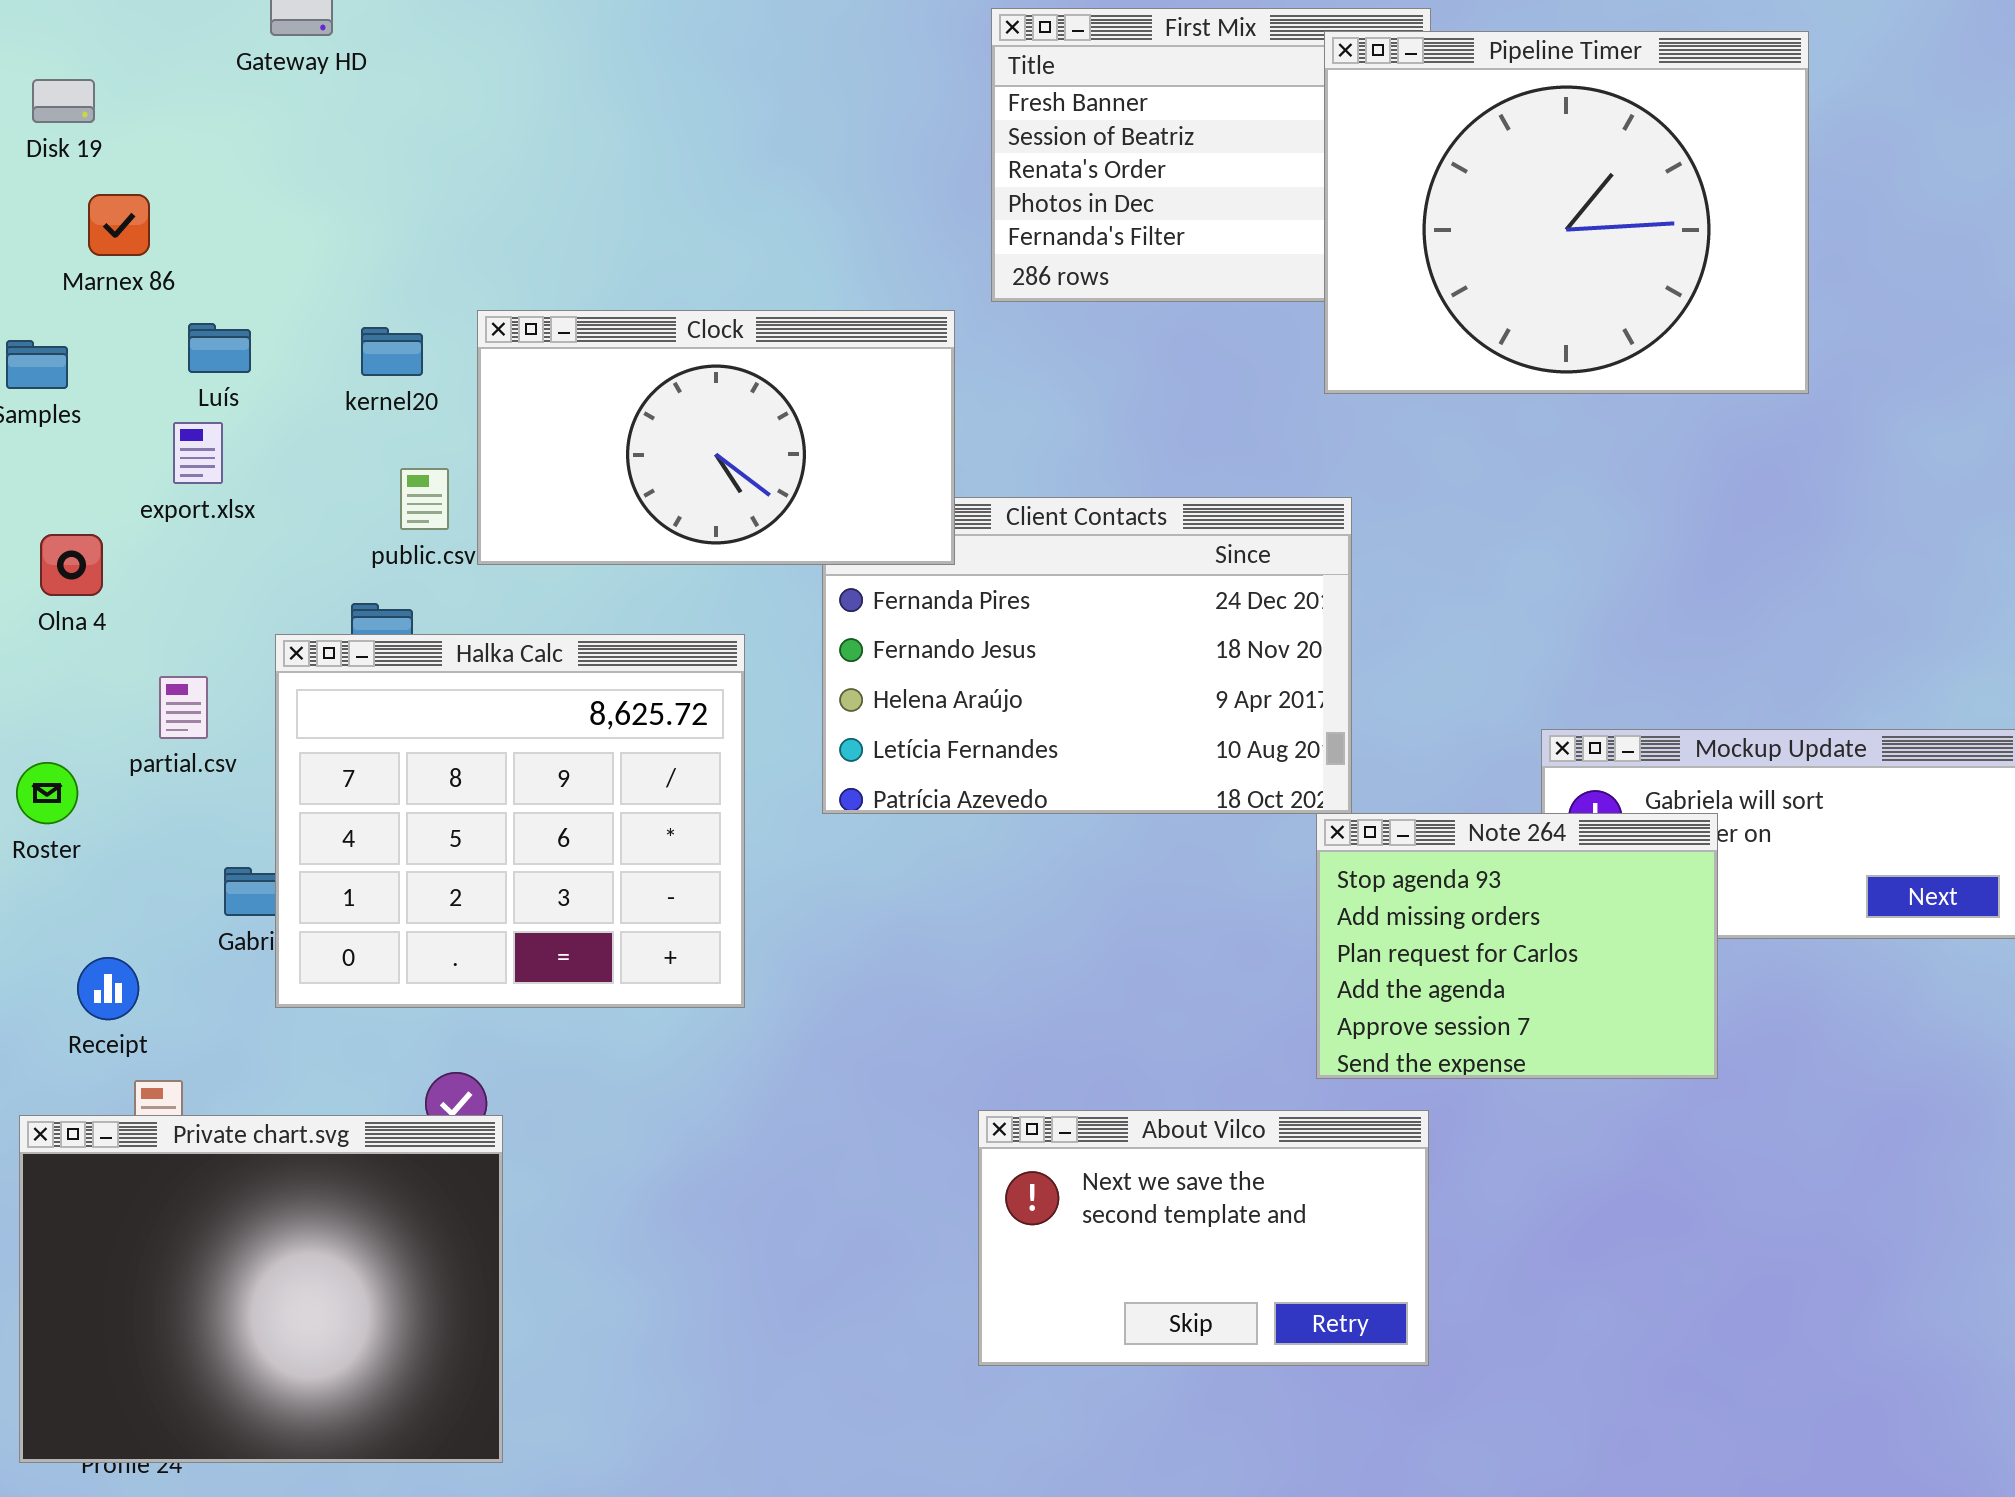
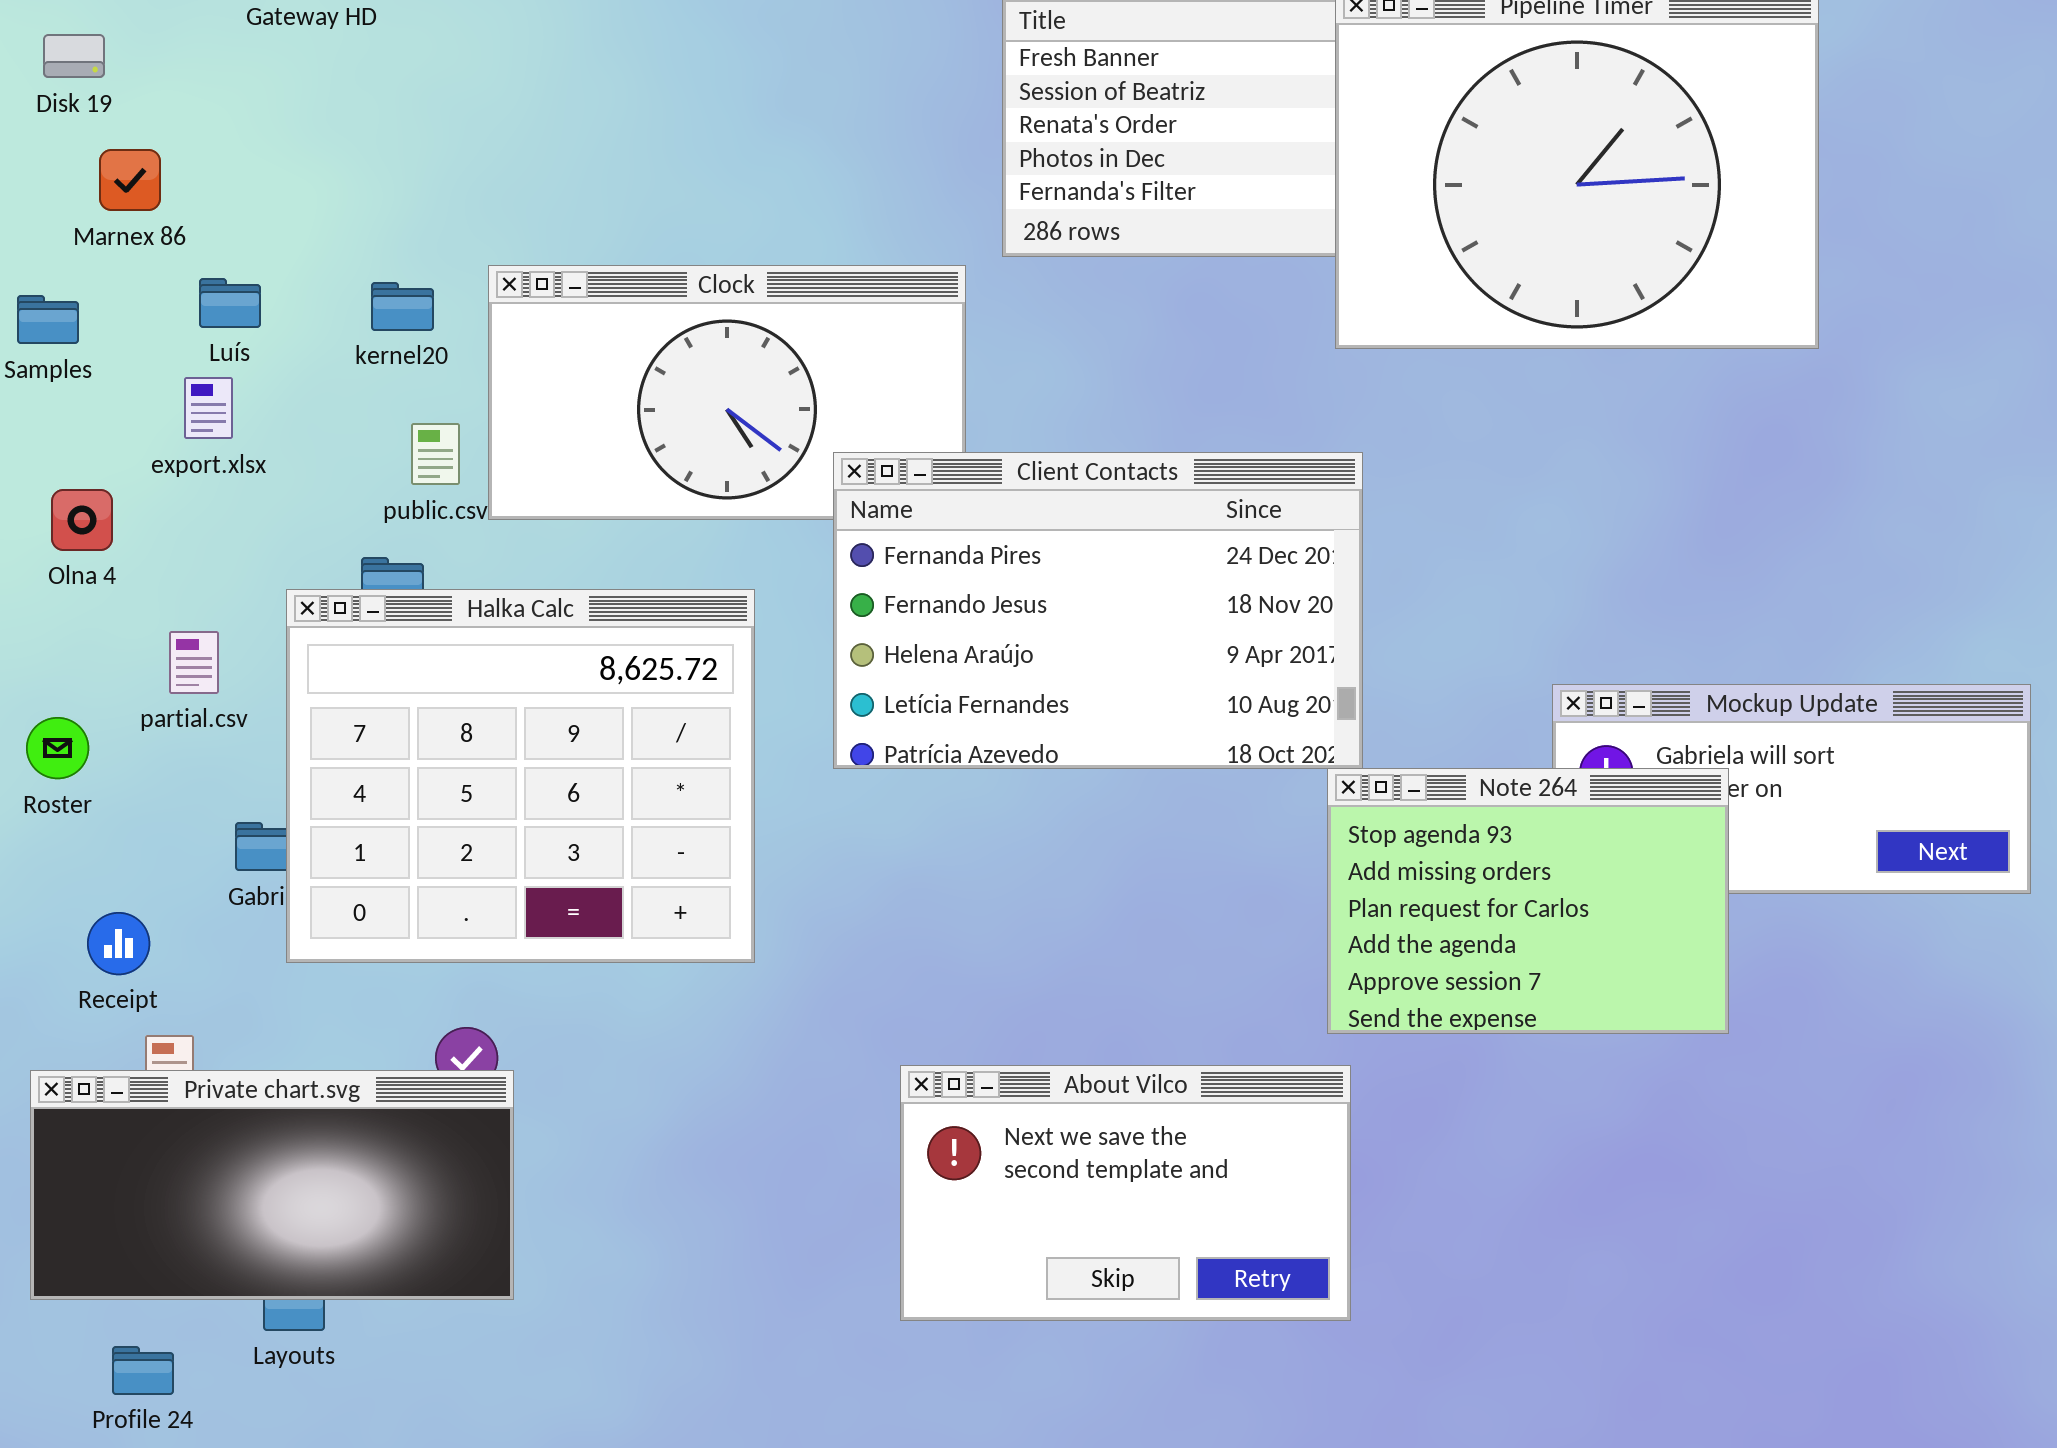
Client Contacts: [822,497,1352,814] -> [833,452,1363,769], raised
About Vilco: [978,1110,1429,1366] -> [900,1065,1351,1321], moved
Private chart.svg: [19,1115,503,1463] -> [30,1070,514,1300], resized

